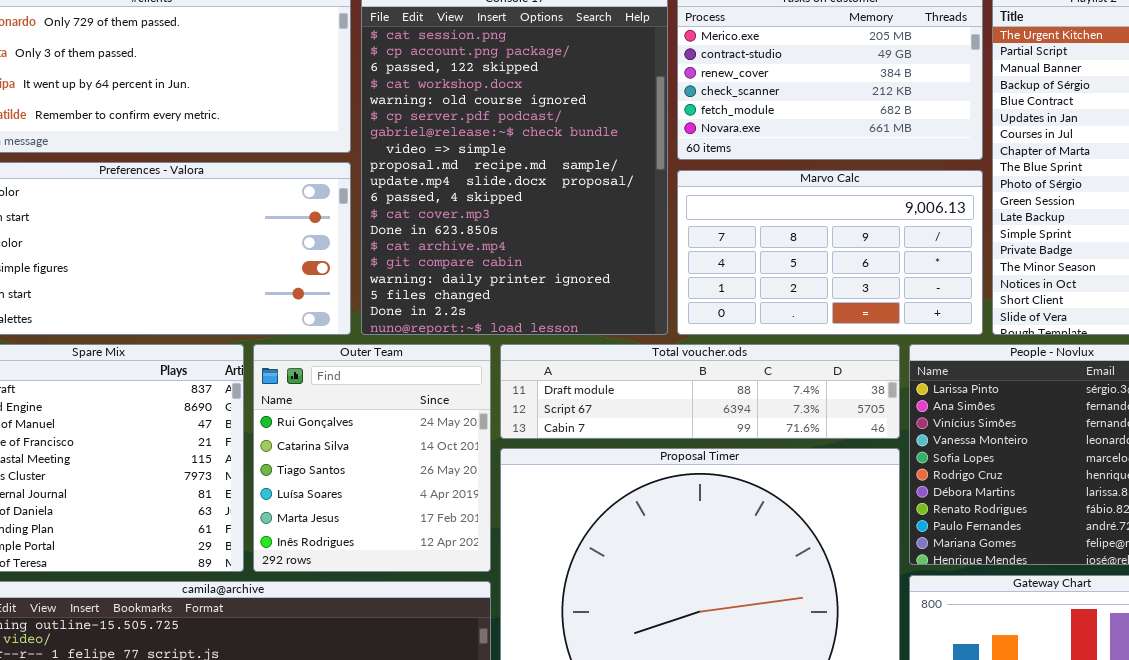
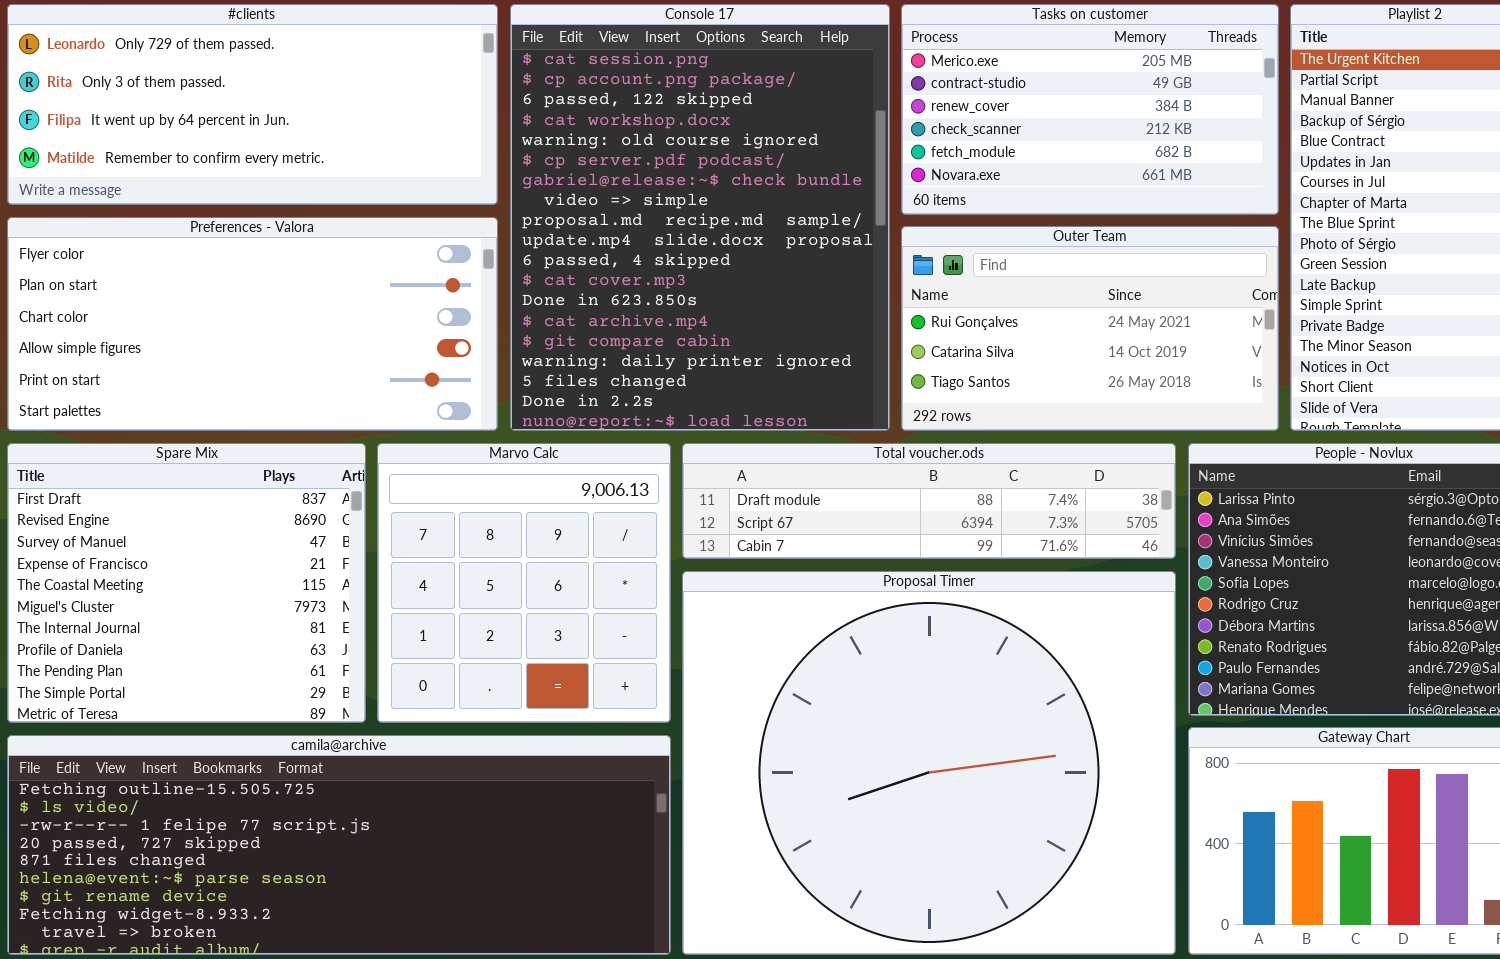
Marvo Calc: [677,170,983,335] -> [377,443,671,723], moved, resized
Outer Team: [253,344,491,572] -> [901,226,1279,431], moved, resized

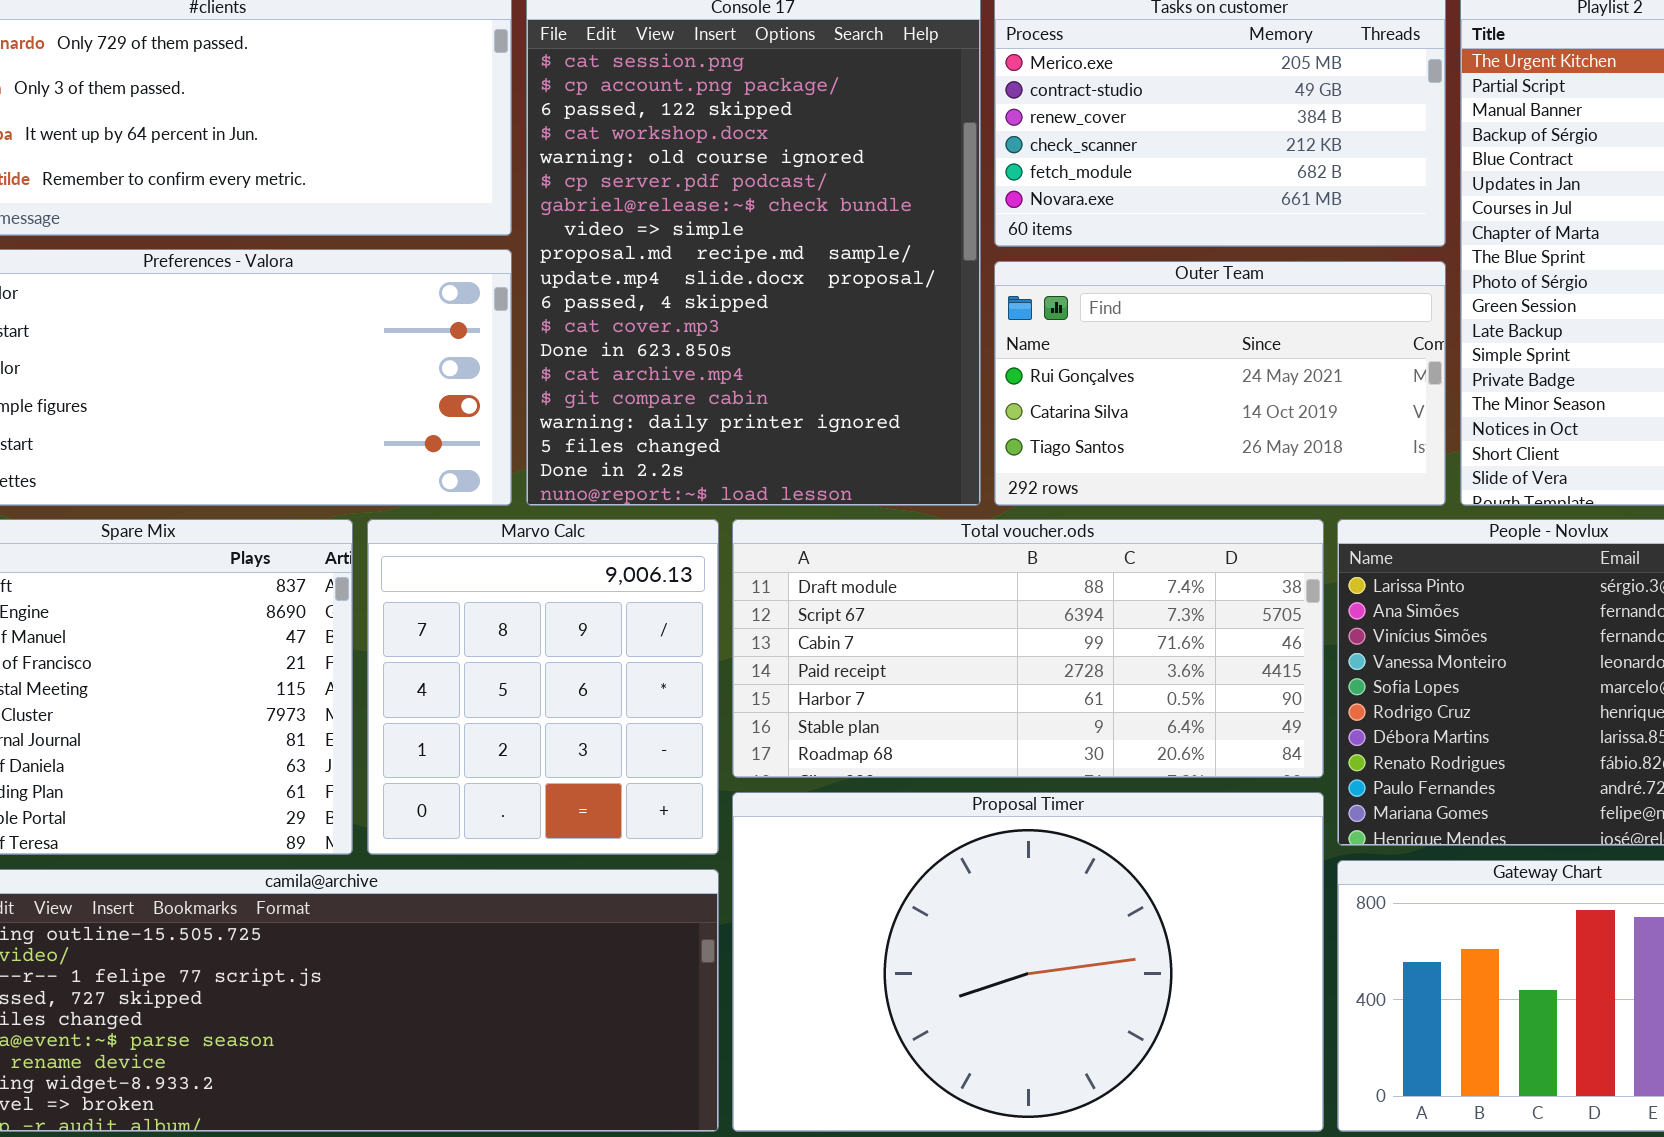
Total voucher.ods: [682,443,1176,559] -> [732,519,1324,778], resized
Proposal Timer: [682,571,1176,955] -> [732,792,1324,1132], resized

